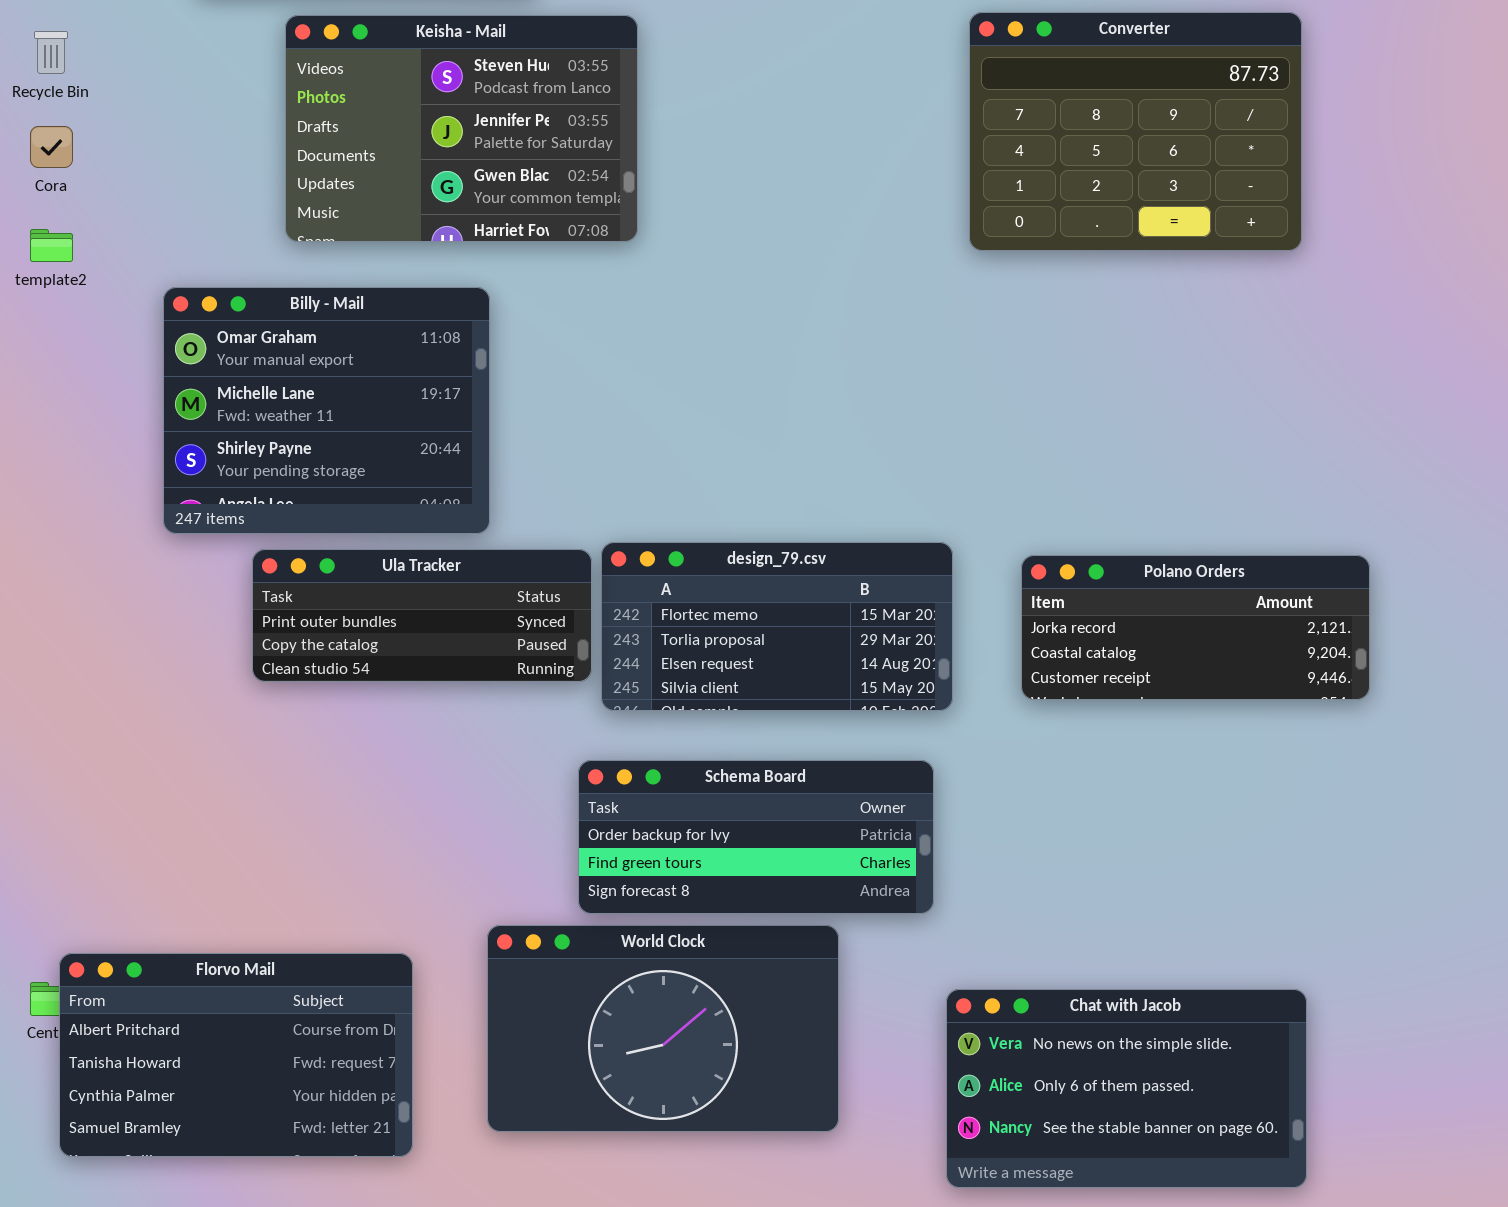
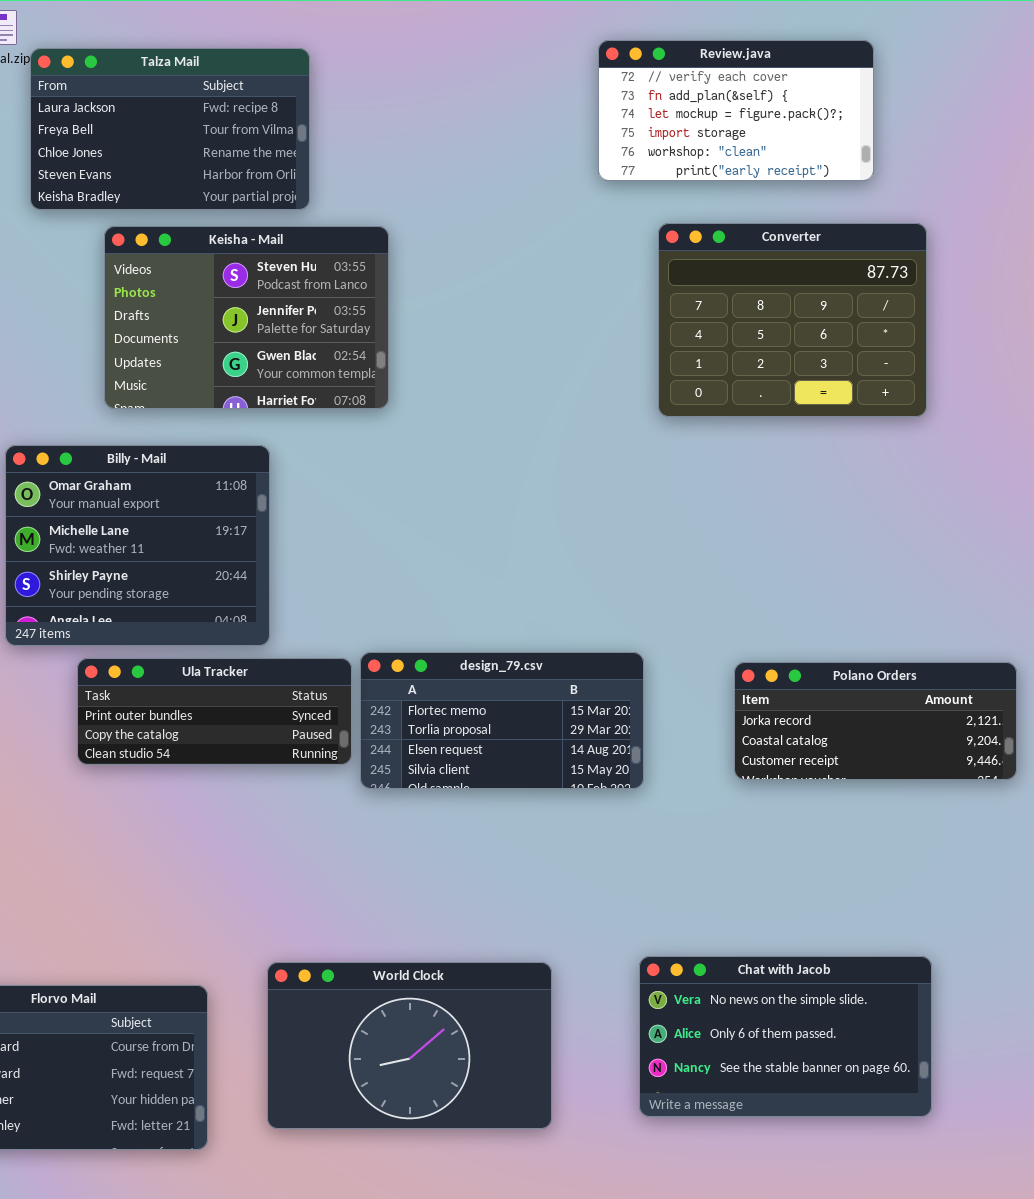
Polano Orders: [1021,555,1370,700] -> [734,662,1017,780], moved
Schema Board: [578,760,934,914] -> none, closed
Chat with Jacob: [946,989,1307,1188] -> [639,956,932,1117], moved

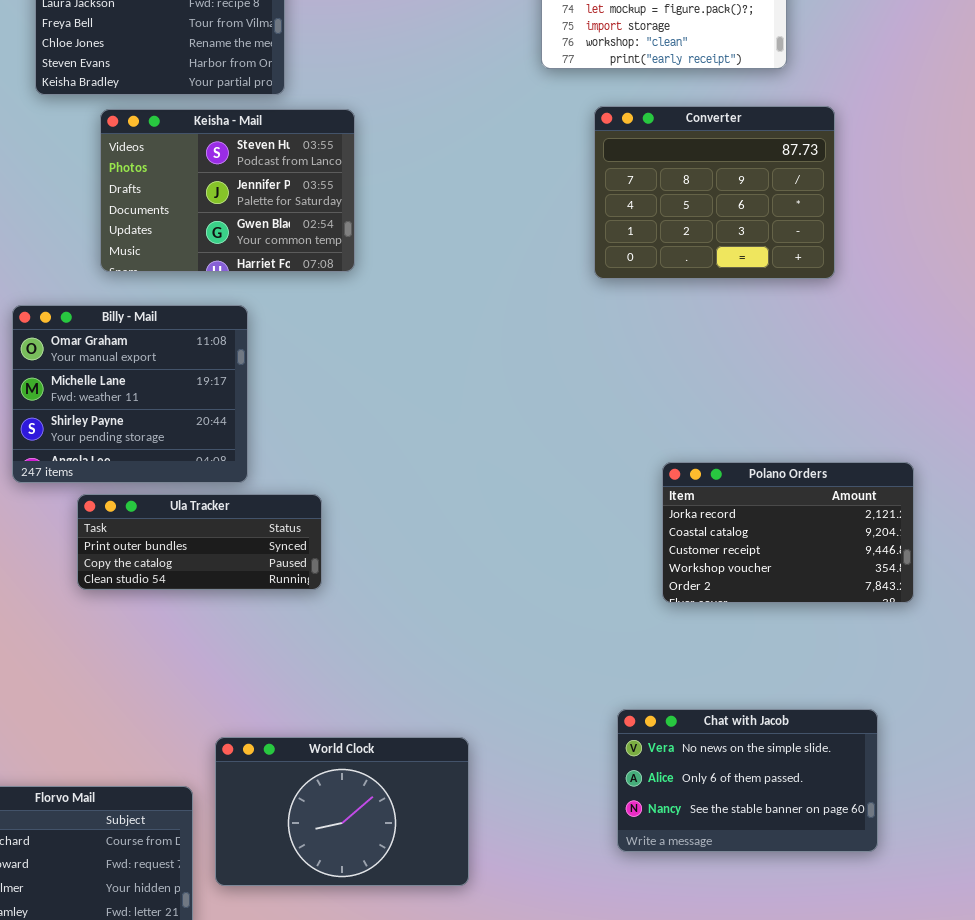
design_79.csv: [360,652,644,789] -> none, closed
Polano Orders: [734,662,1017,780] -> [662,462,914,603], resized
Chat with Jacob: [639,956,932,1117] -> [617,709,878,852], moved
World Clock: [267,962,552,1129] -> [215,737,469,886], moved

